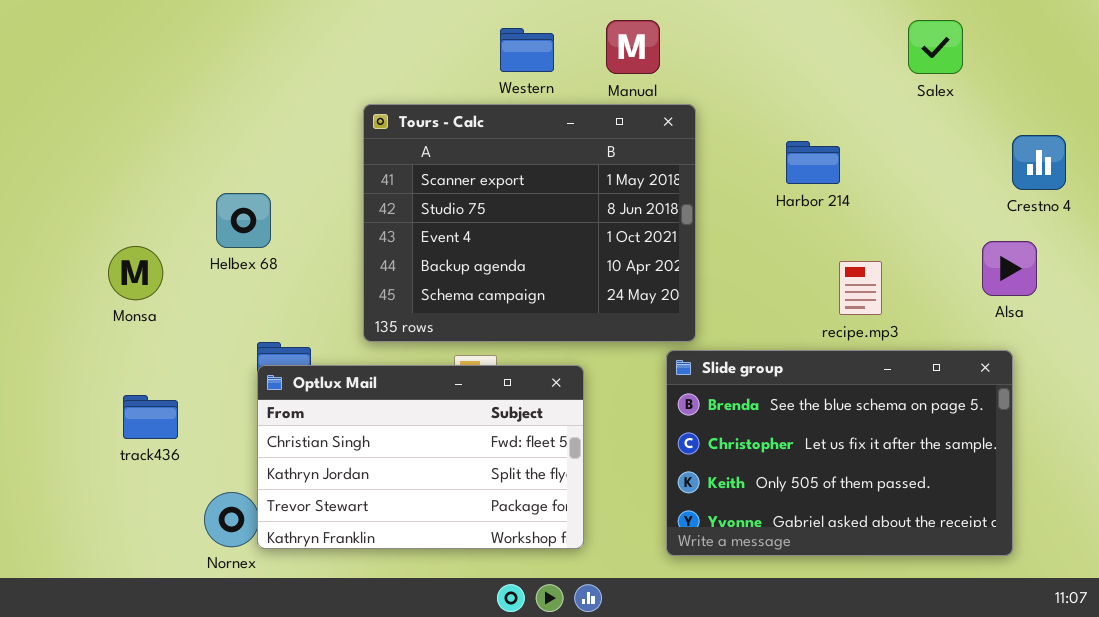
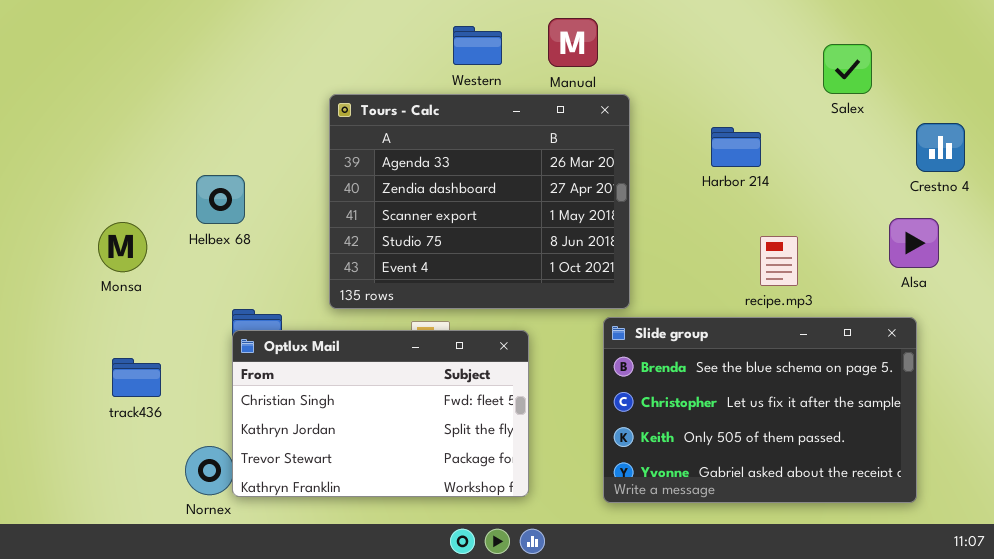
Salex: [908,20,963,74] -> [823,44,872,94], moved
Tours - Calc: [363,104,696,342] -> [329,94,630,309], scrolled up 2 rows

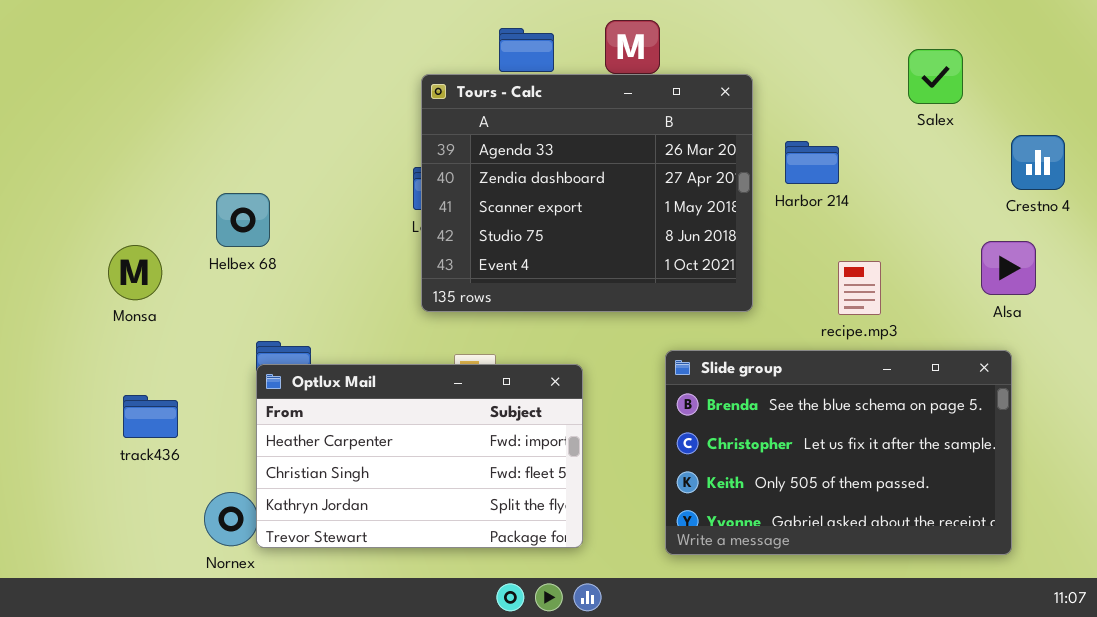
Tours - Calc: [329,94,630,309] -> [421,74,753,312], moved
Optlux Mail: [232,330,529,497] -> [256,364,583,548], scrolled up 1 row

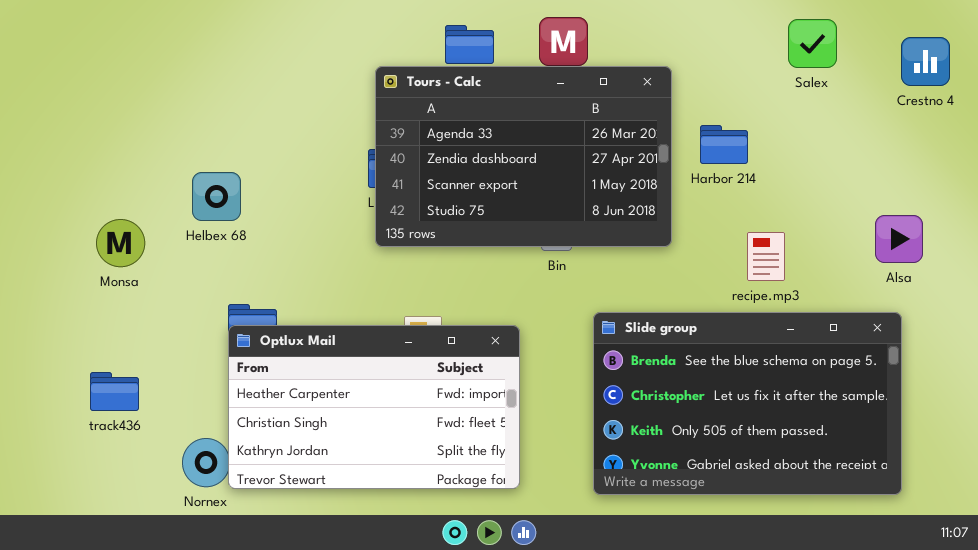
Salex: [908,49,963,104] -> [788,19,837,68], moved
Tours - Calc: [421,74,753,312] -> [375,66,672,247], resized
Crestno 4: [1011,135,1065,190] -> [901,37,950,86], moved
track436: [123,395,178,438] -> [90,372,139,411], moved

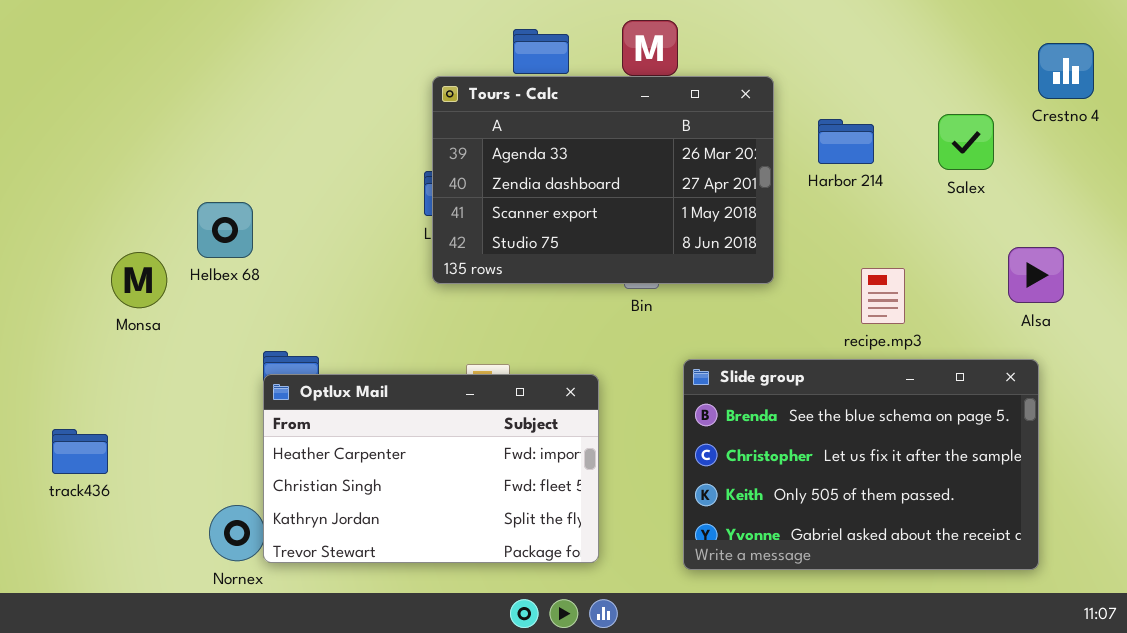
Salex: [788,19,837,68] -> [938,114,994,170], moved
Harbor 214: [700,125,748,164] -> [818,119,874,164], moved
Helbex 68: [192,172,241,221] -> [197,202,253,258], moved
track436: [90,372,139,411] -> [52,429,108,474], moved

